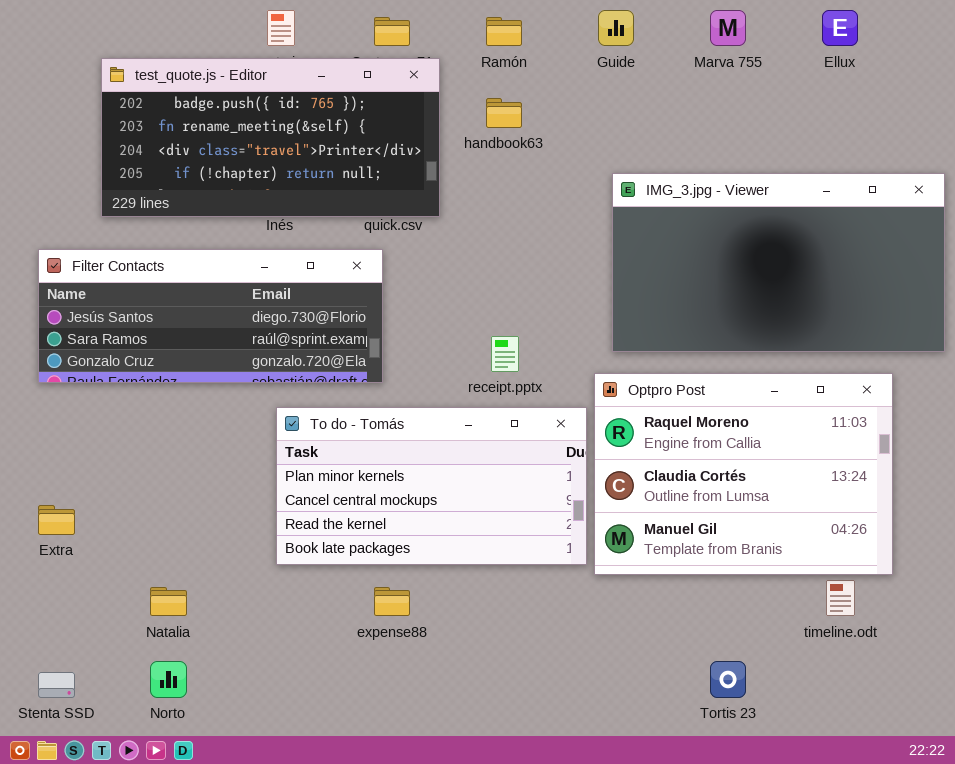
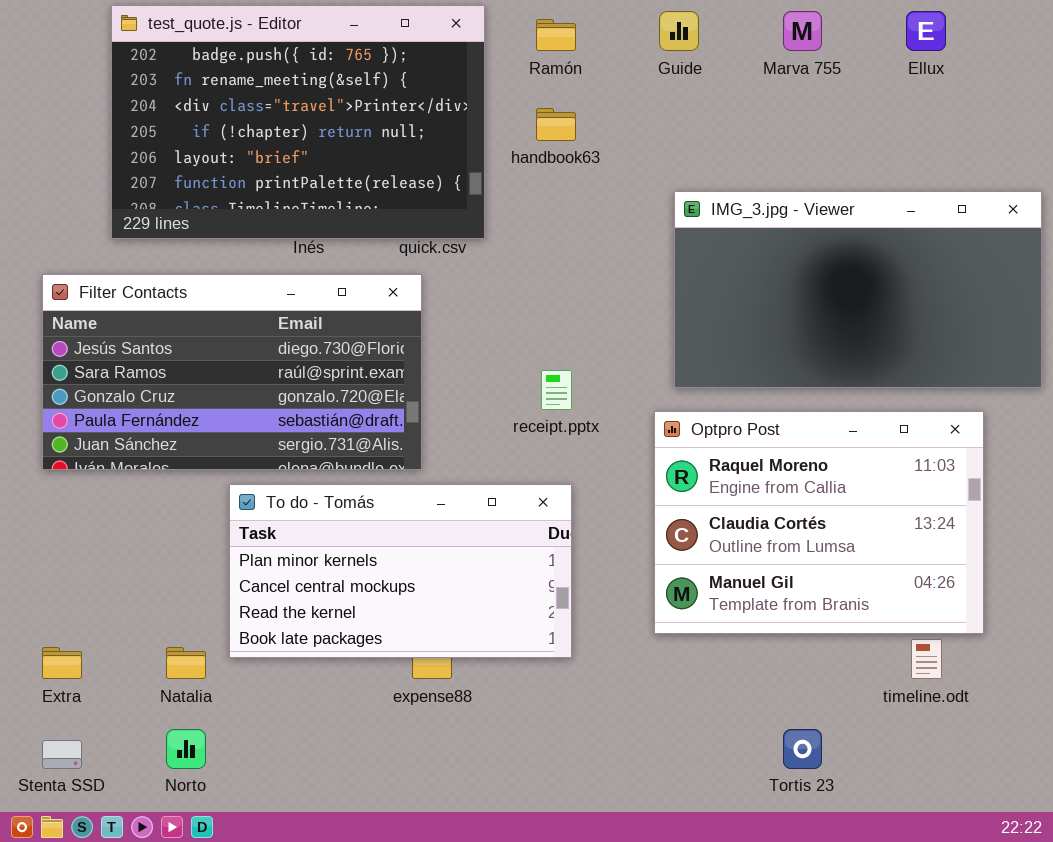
test_quote.js - Editor: [101,58,440,217] -> [111,5,485,239], resized
Filter Contacts: [38,249,383,383] -> [42,274,422,470], resized
To do - Tomás: [276,407,587,565] -> [229,484,572,658], moved
Extra: [38,505,75,535] -> [42,647,82,679], moved

